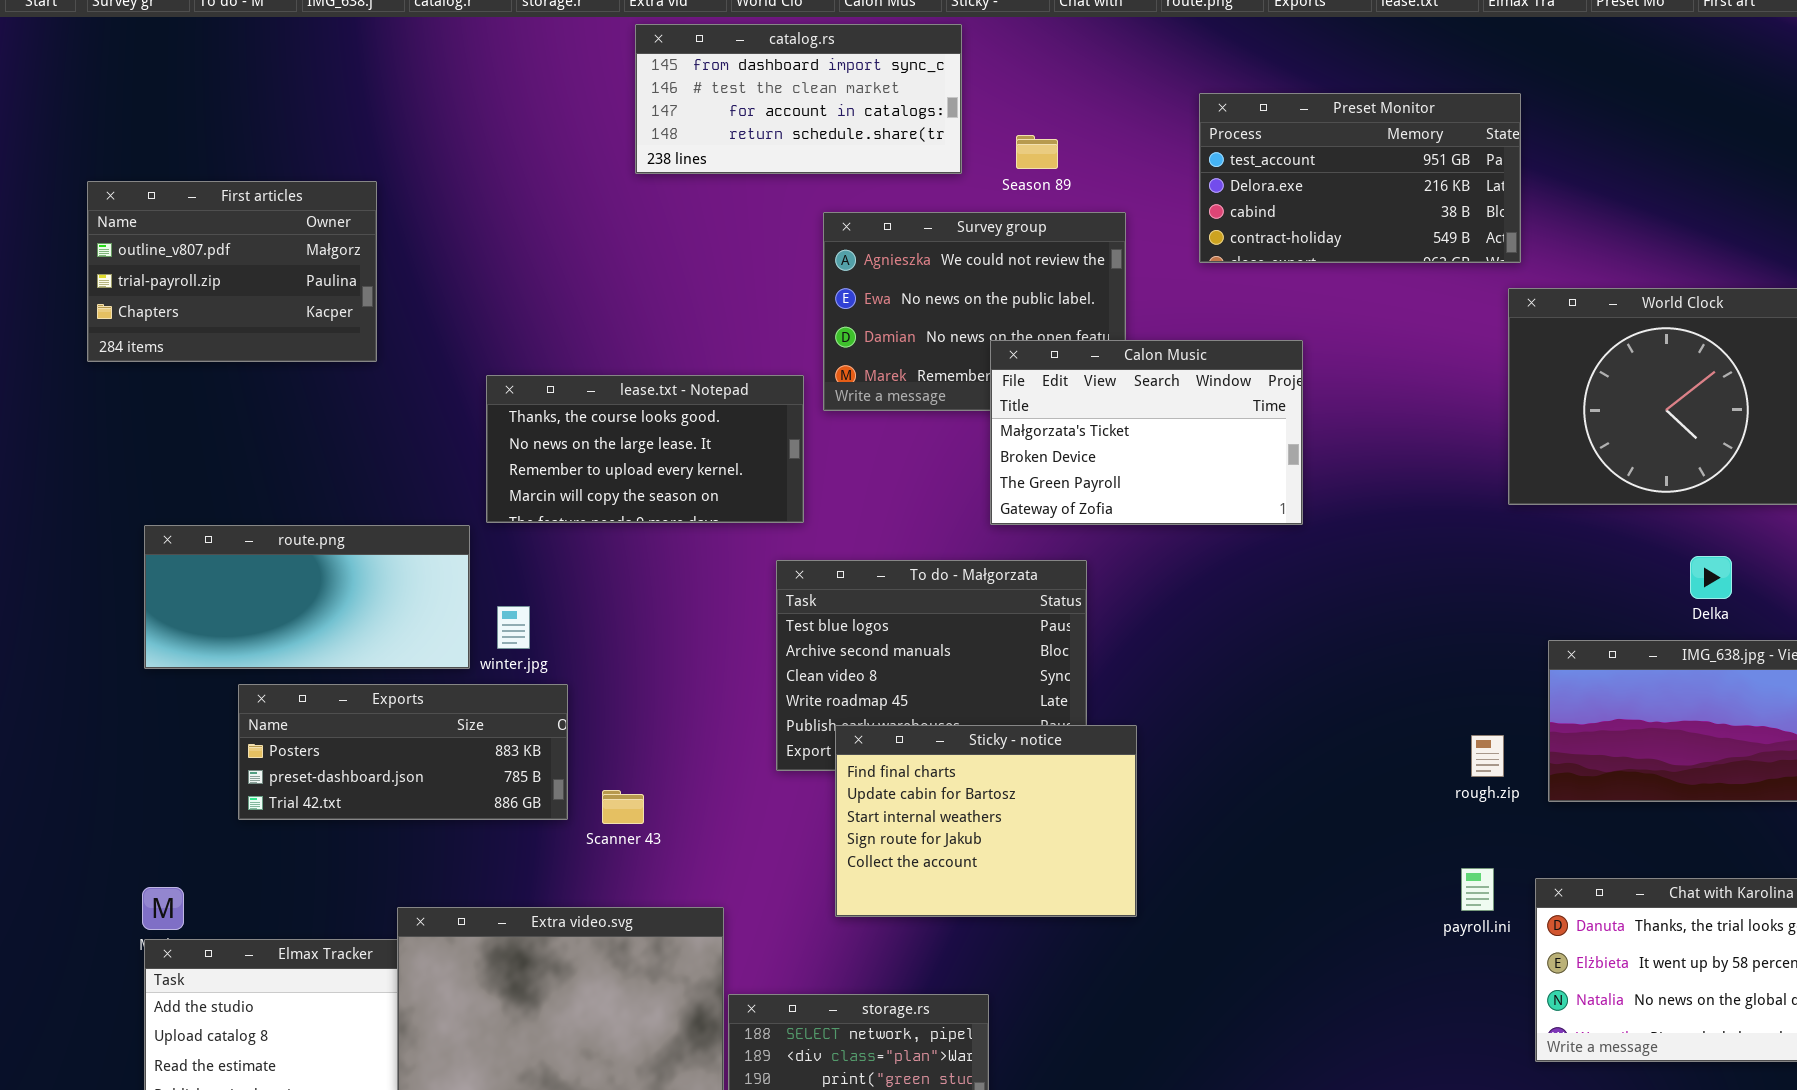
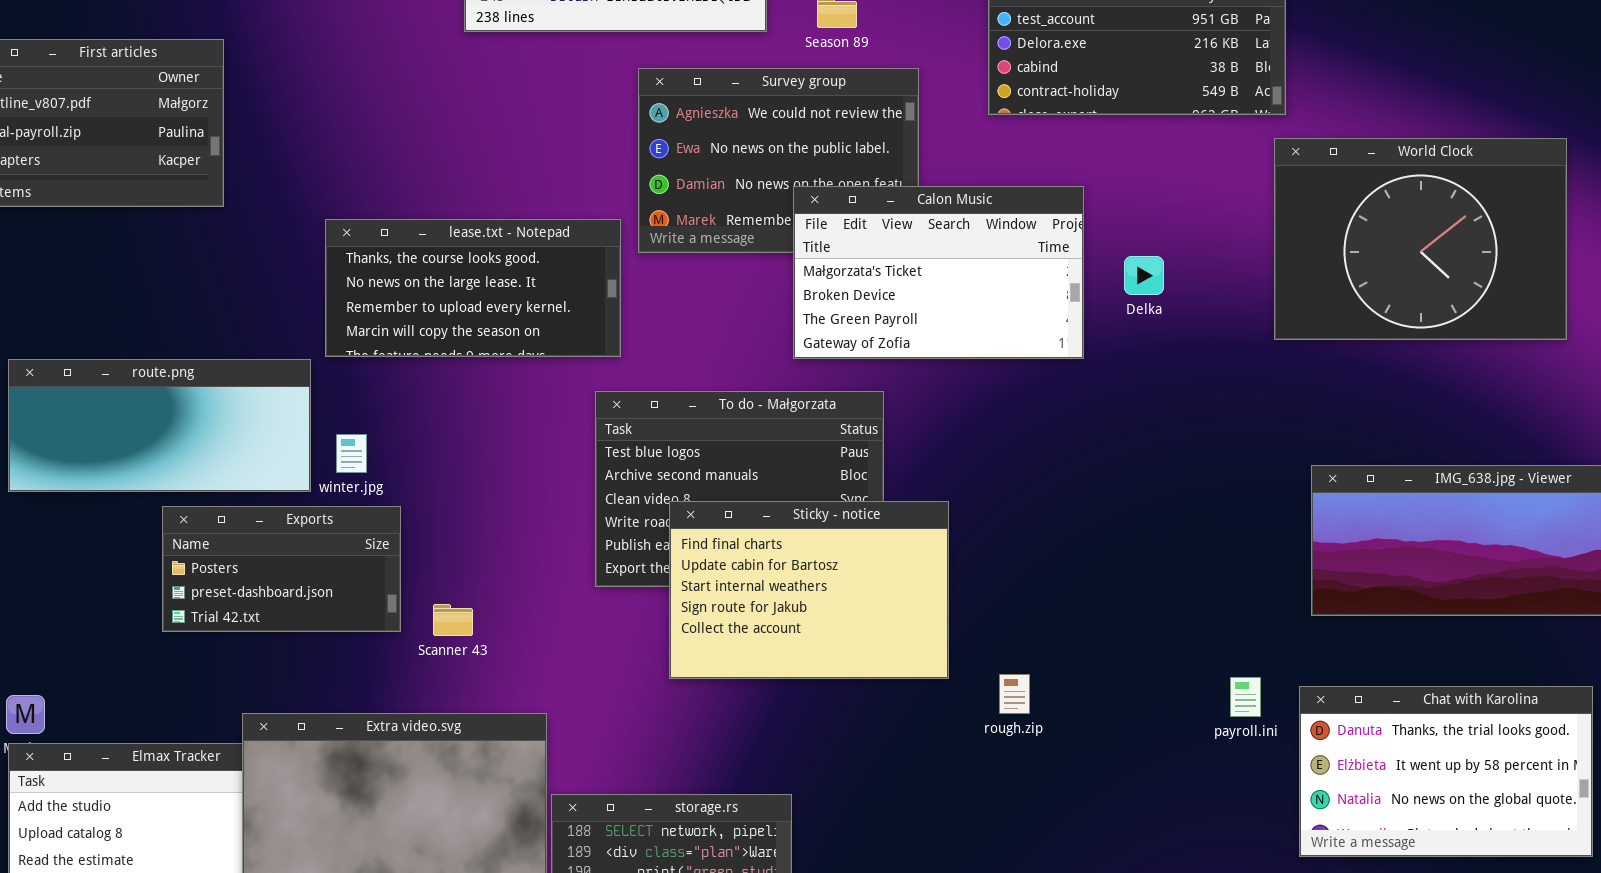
Delka: [1690,556,1732,599] -> [1124,256,1164,295], moved
Exports: [238,684,568,820] -> [162,506,401,632], resized
Sticky - notice: [835,725,1137,917] -> [669,501,949,679], moved
rough.zip: [1471,735,1504,777] -> [999,674,1030,714], moved

